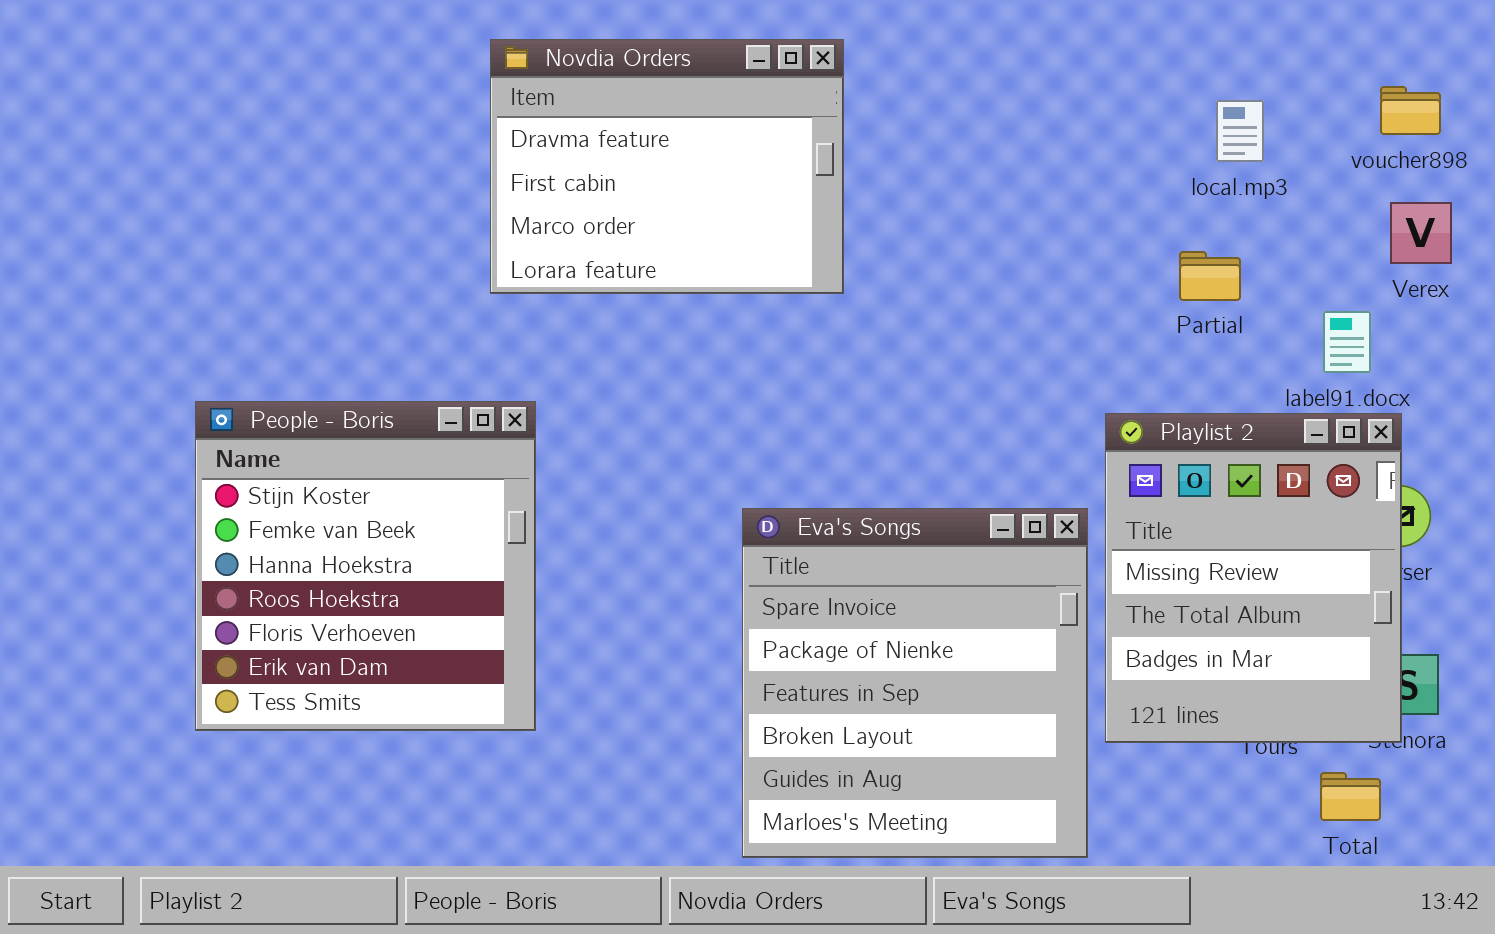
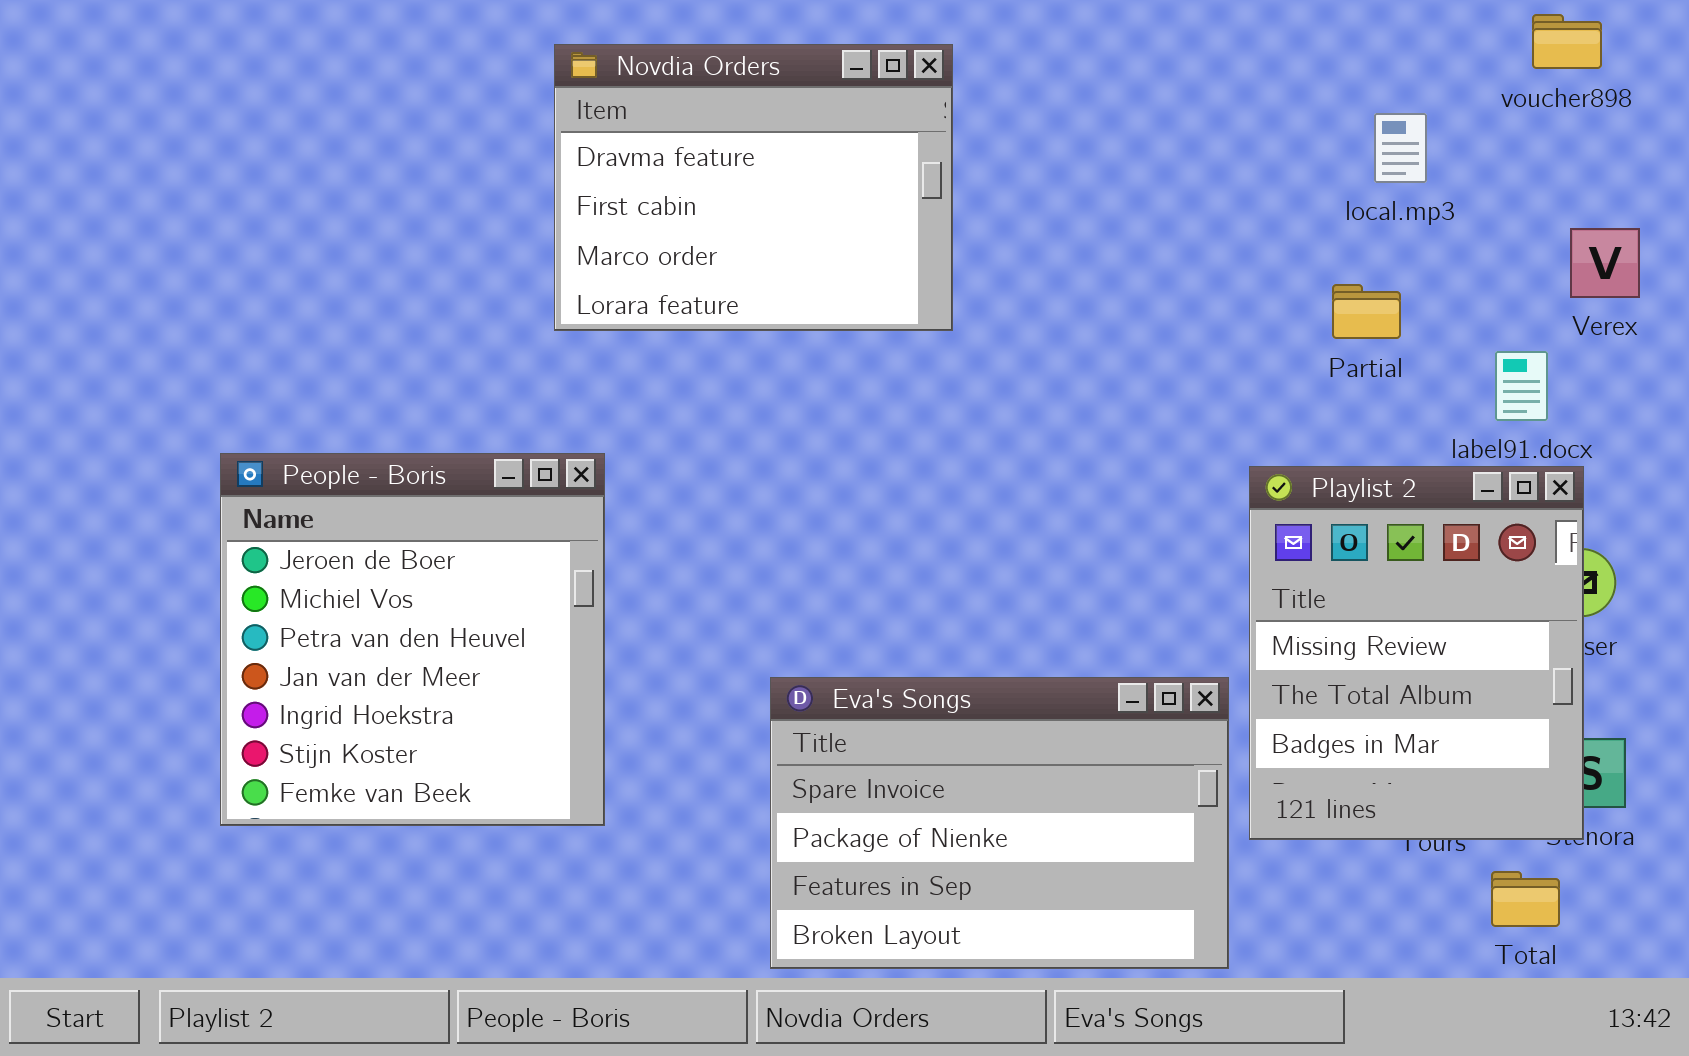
voucher898: [1380,86,1441,135] -> [1532,14,1602,69], moved
People - Boris: [195,401,536,731] -> [220,453,605,826], scrolled up 5 rows
Eva's Songs: [742,508,1088,858] -> [770,677,1229,969], resized

